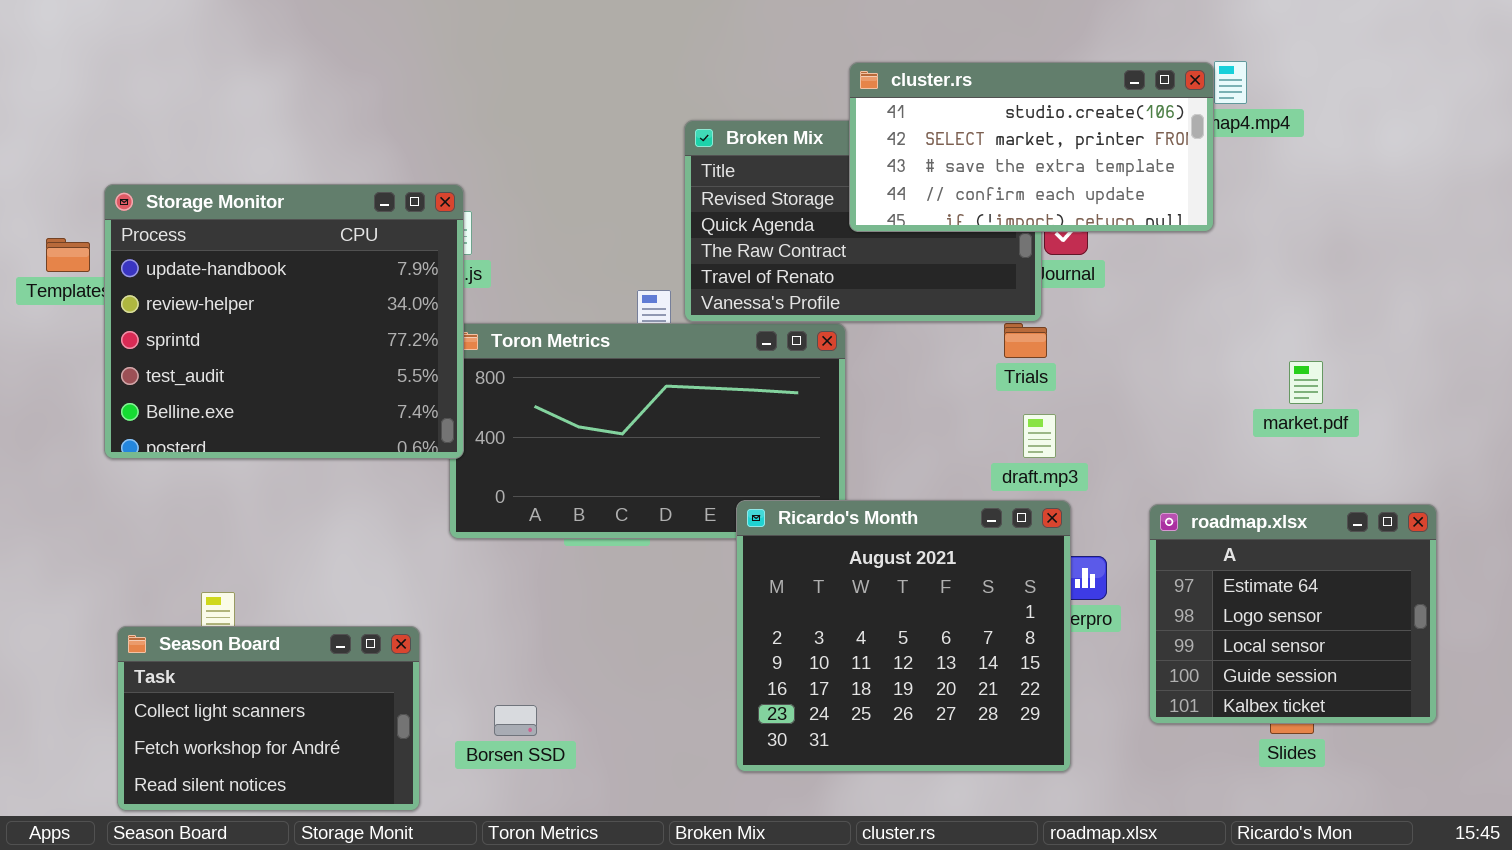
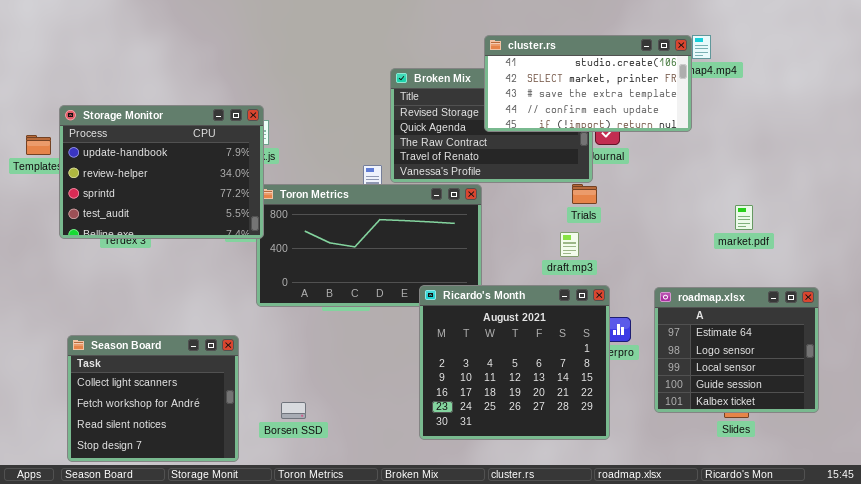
Storage Monitor: [104,184,464,459] -> [59,105,264,239], resized
draft.mp3: [1023,414,1056,458] -> [560,232,579,257], moved
Season Board: [117,626,420,811] -> [67,335,239,462], resized

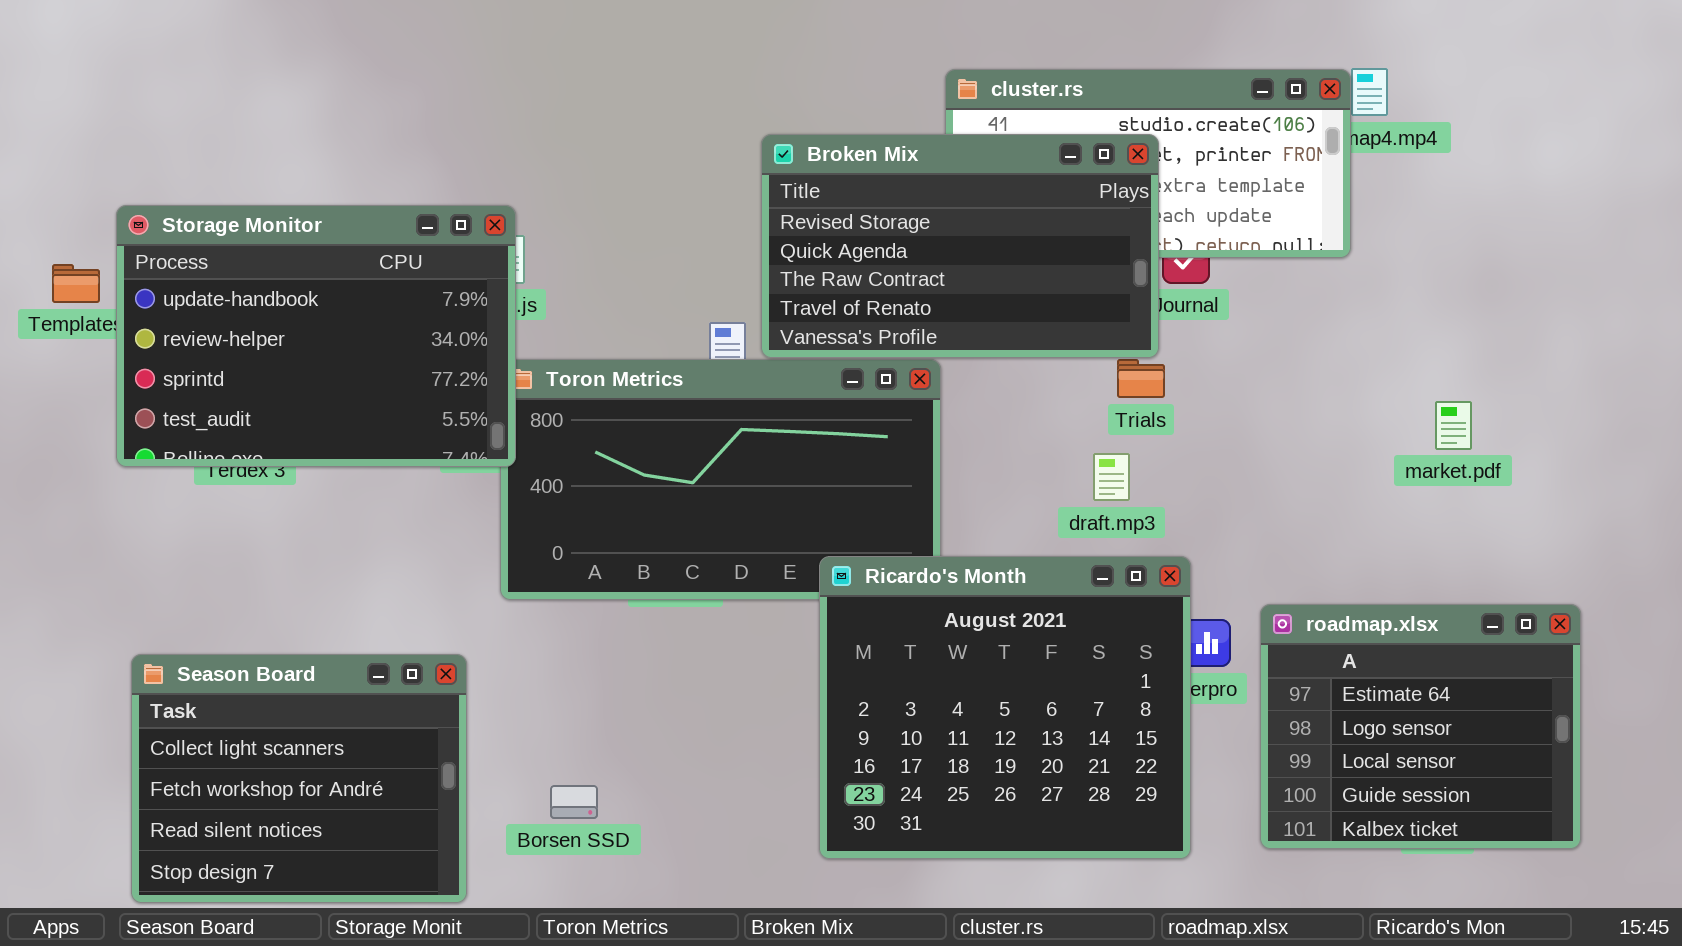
Broken Mix: [390,68,593,183] -> [761,134,1159,358], raised
roadmap.xlsx: [654,287,819,413] -> [1260,604,1581,849], moved

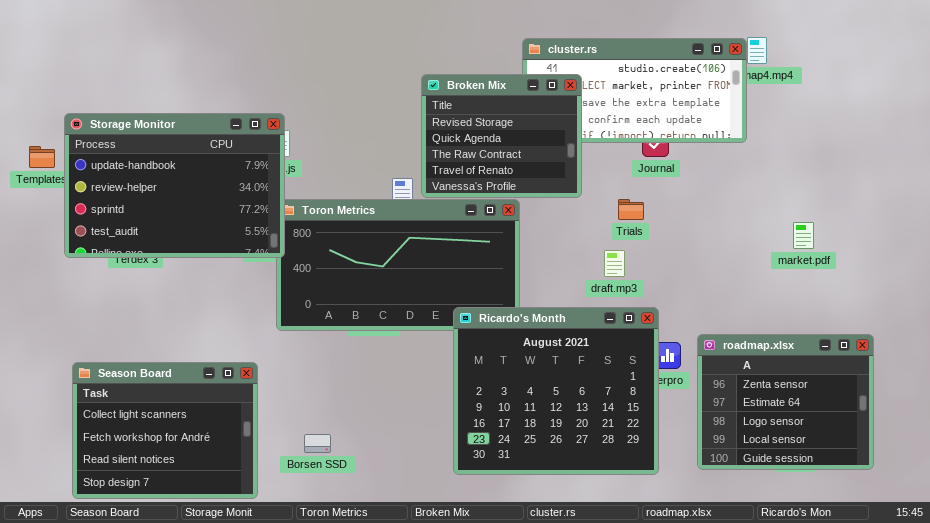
Broken Mix: [761,134,1159,358] -> [421,74,582,198], resized
roadmap.xlsx: [1260,604,1581,849] -> [697,334,874,470], scrolled up 1 row

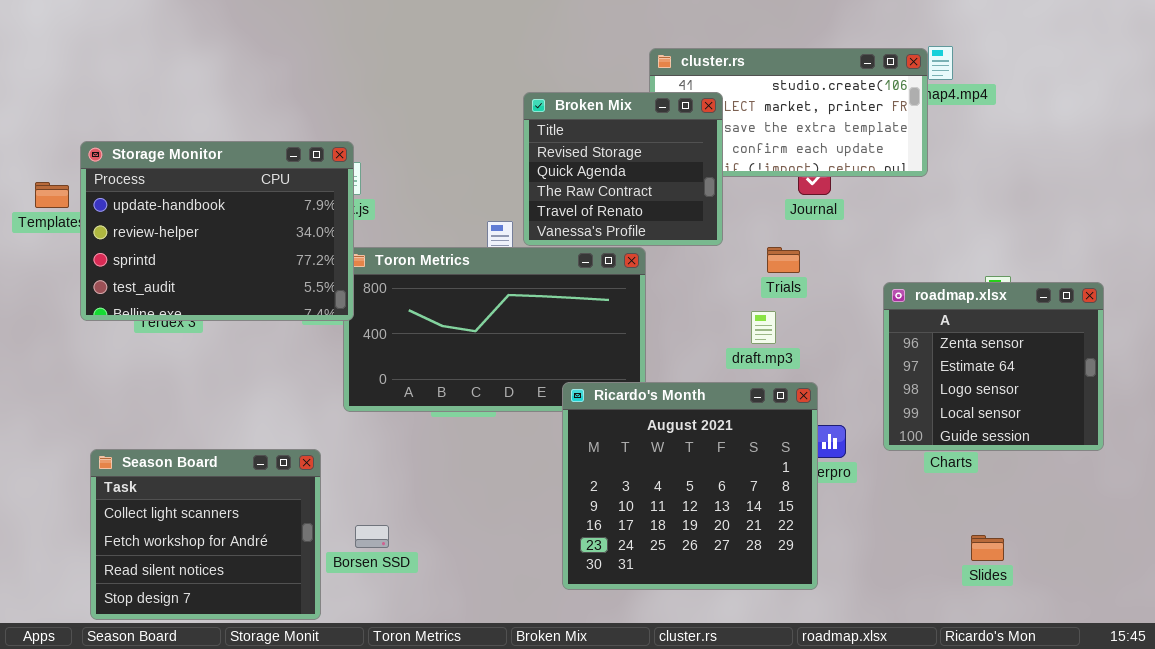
roadmap.xlsx: [697,334,874,470] -> [883,282,1104,451], moved
Borsen SSD: [304,434,331,453] -> [355,525,389,548], moved

